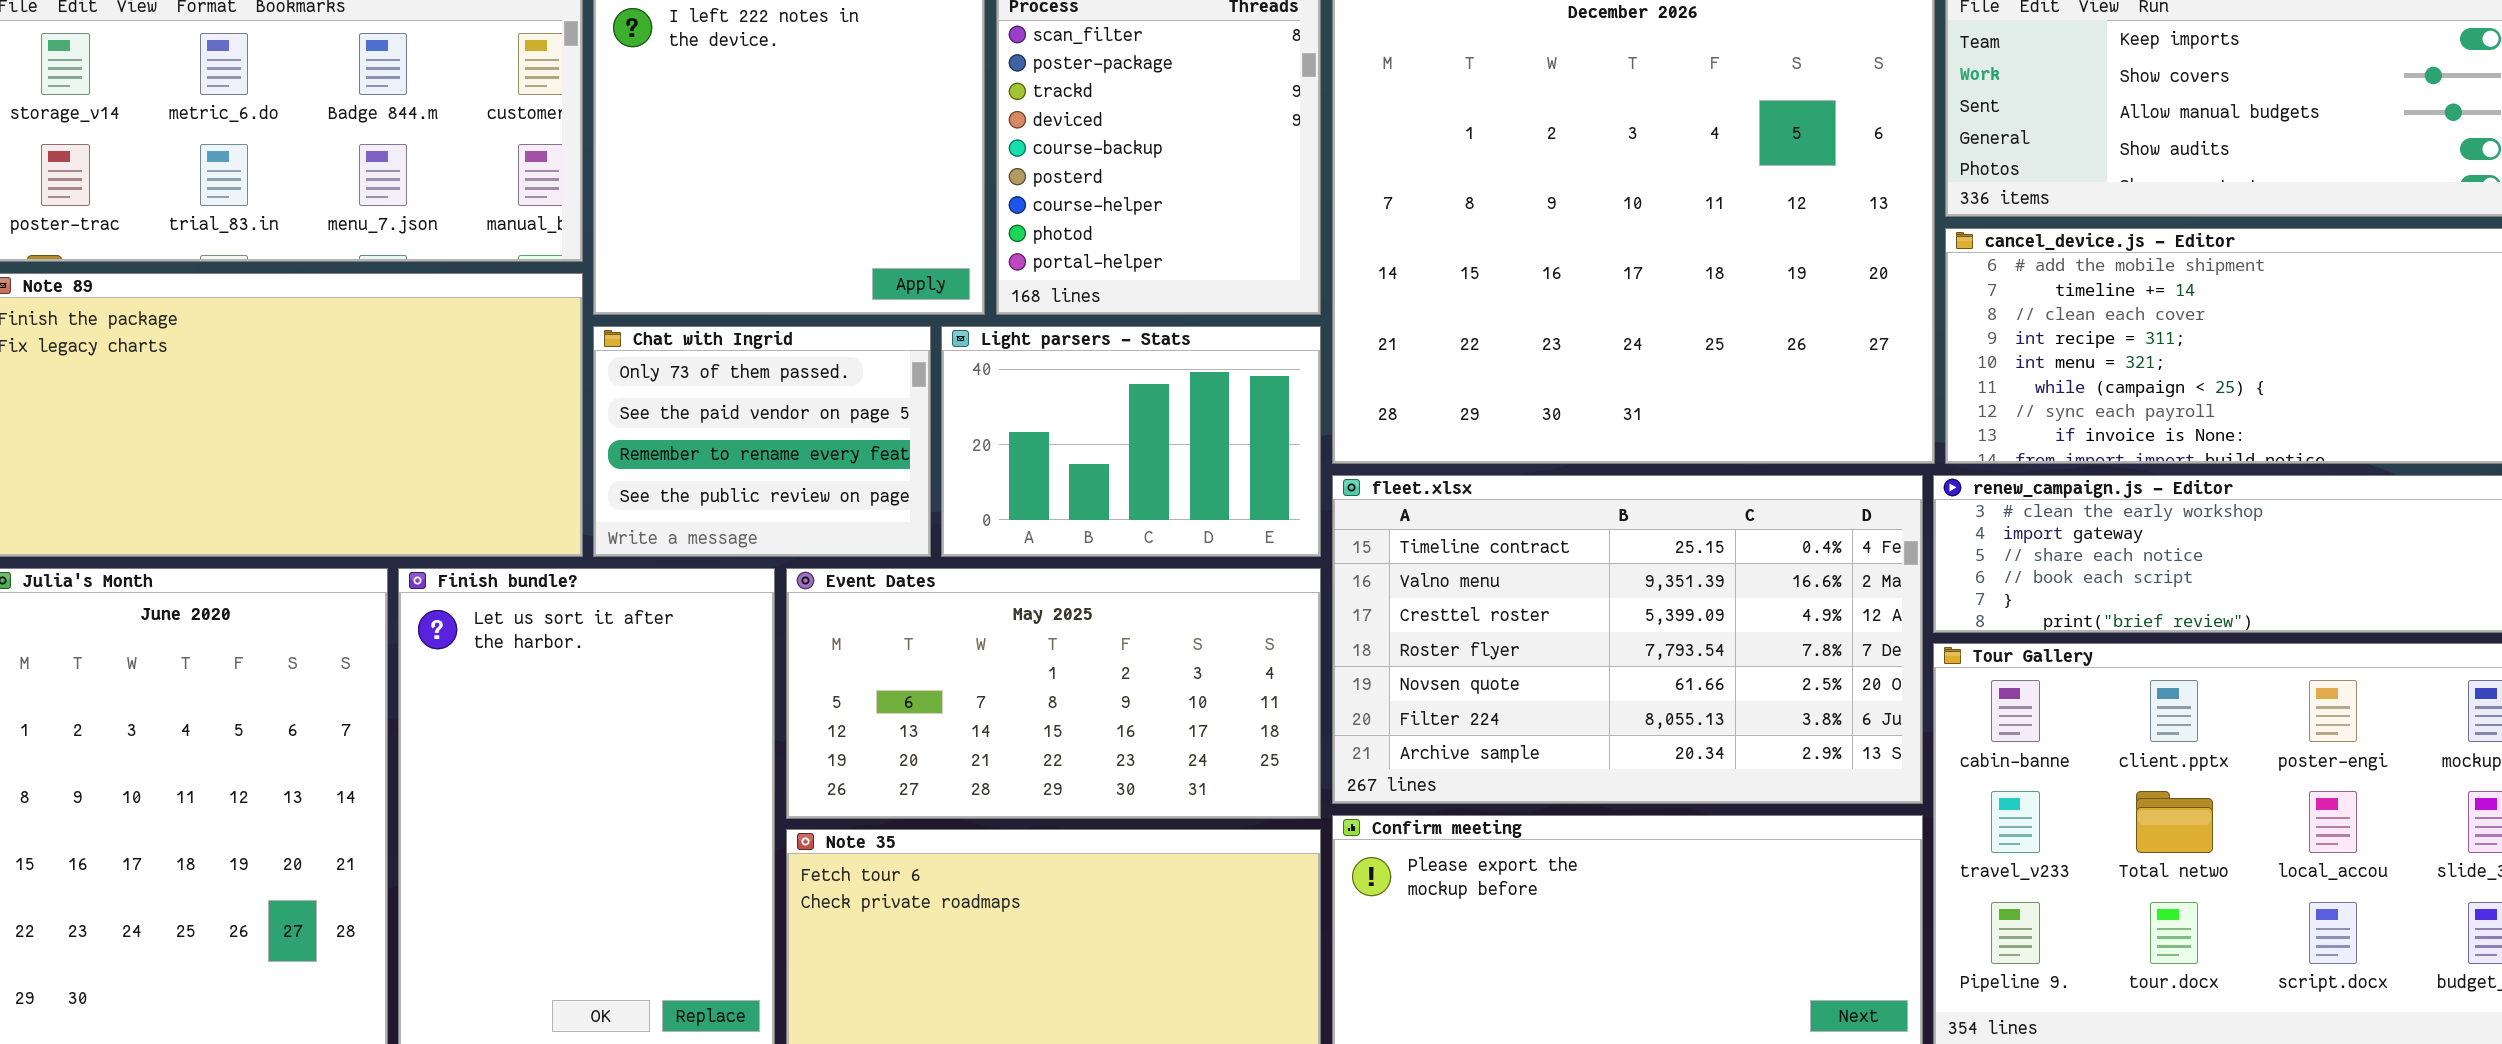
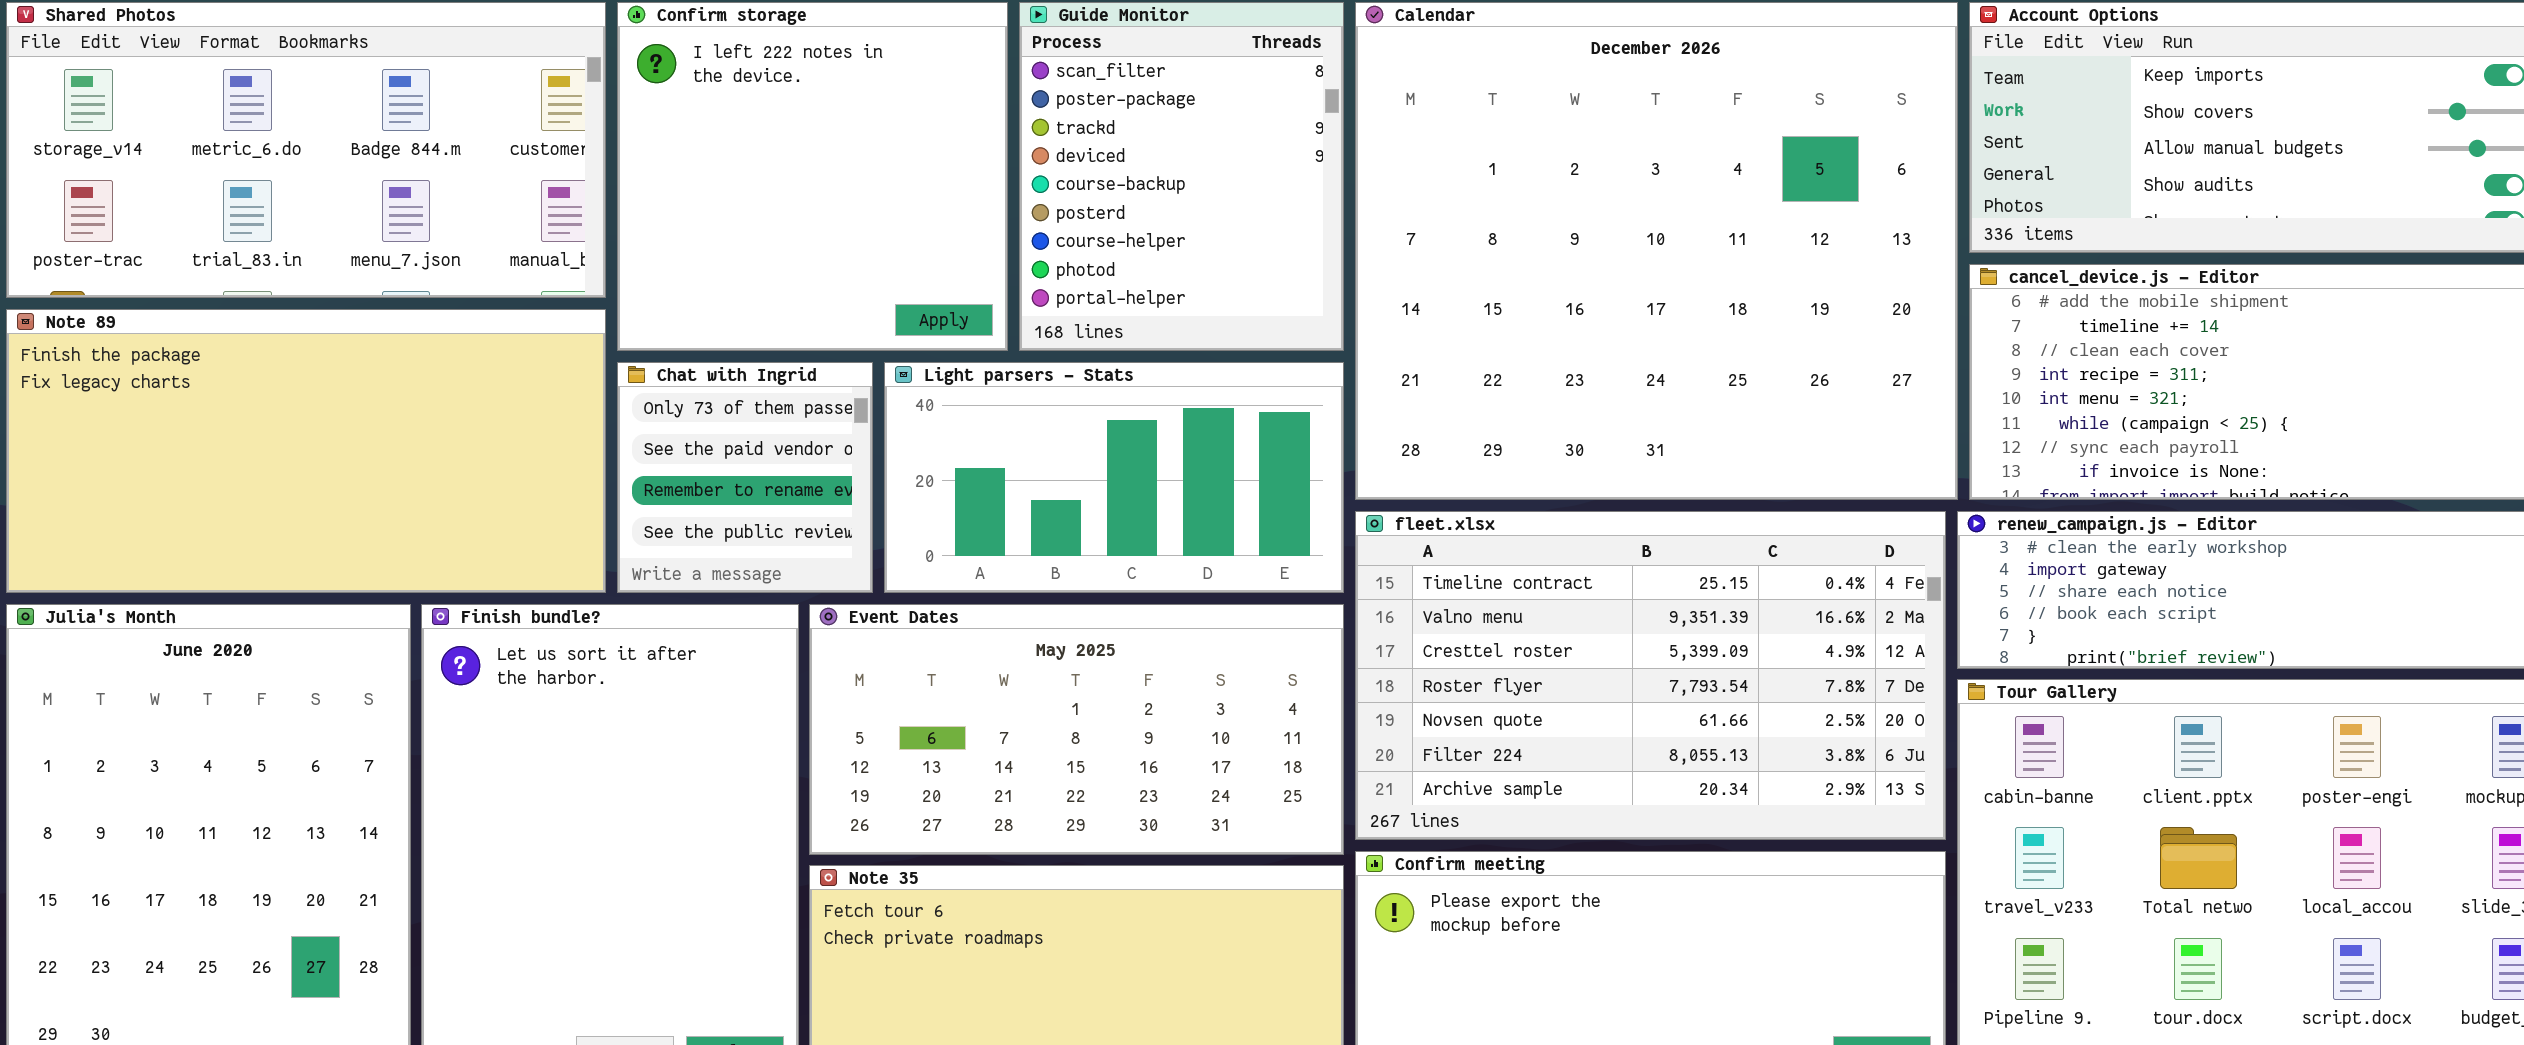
Chat with Ingrid: [593,326,931,557] -> [617,362,873,593], resized
Light parsers - Stats: [941,326,1321,557] -> [884,362,1344,593], resized

